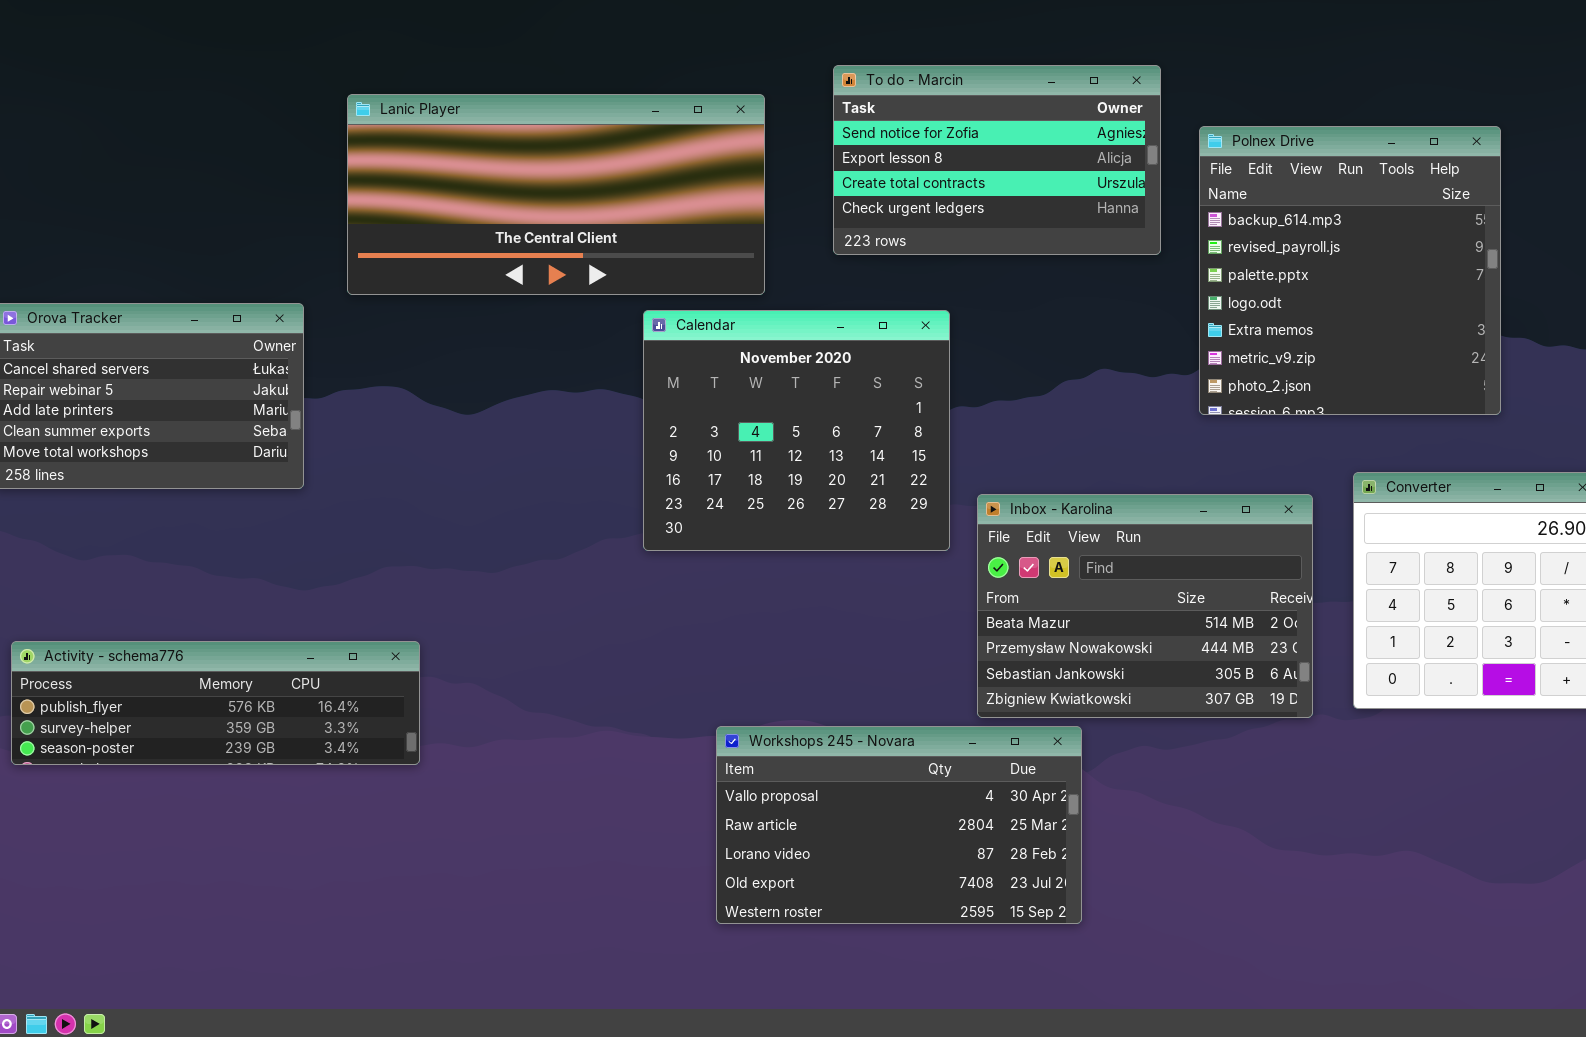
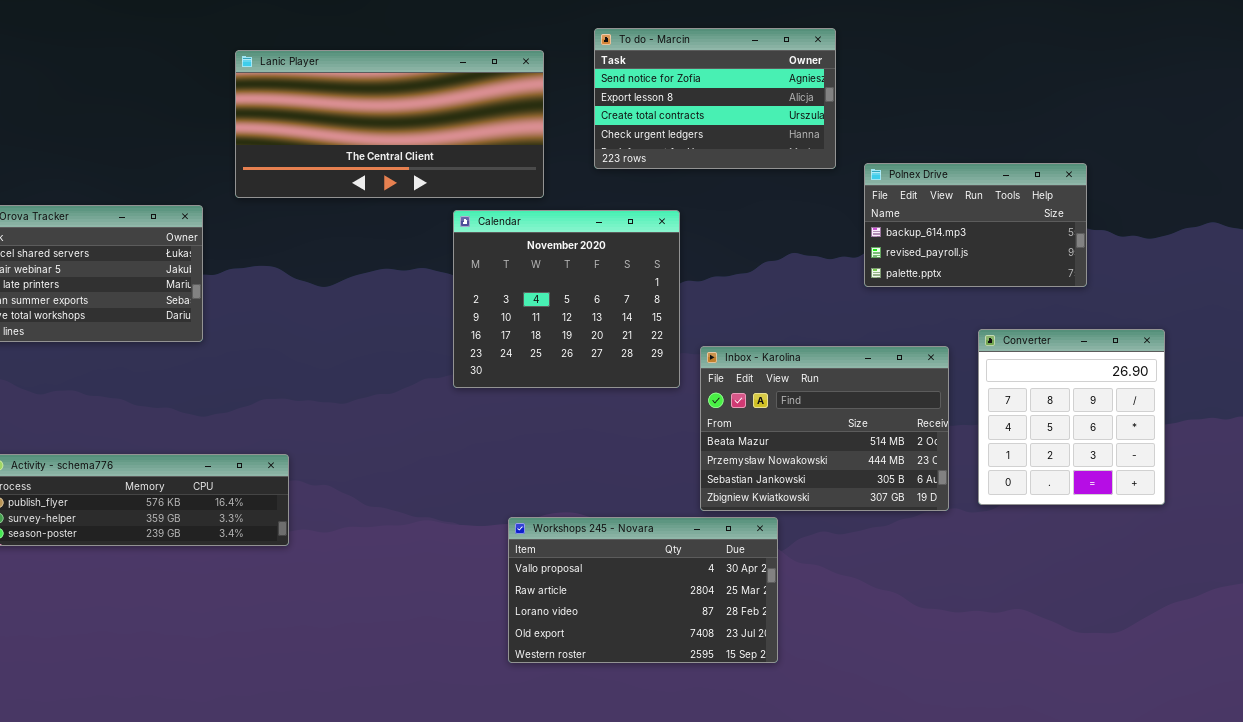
Polnex Drive: [1199,126,1501,415] -> [864,163,1087,287], resized

